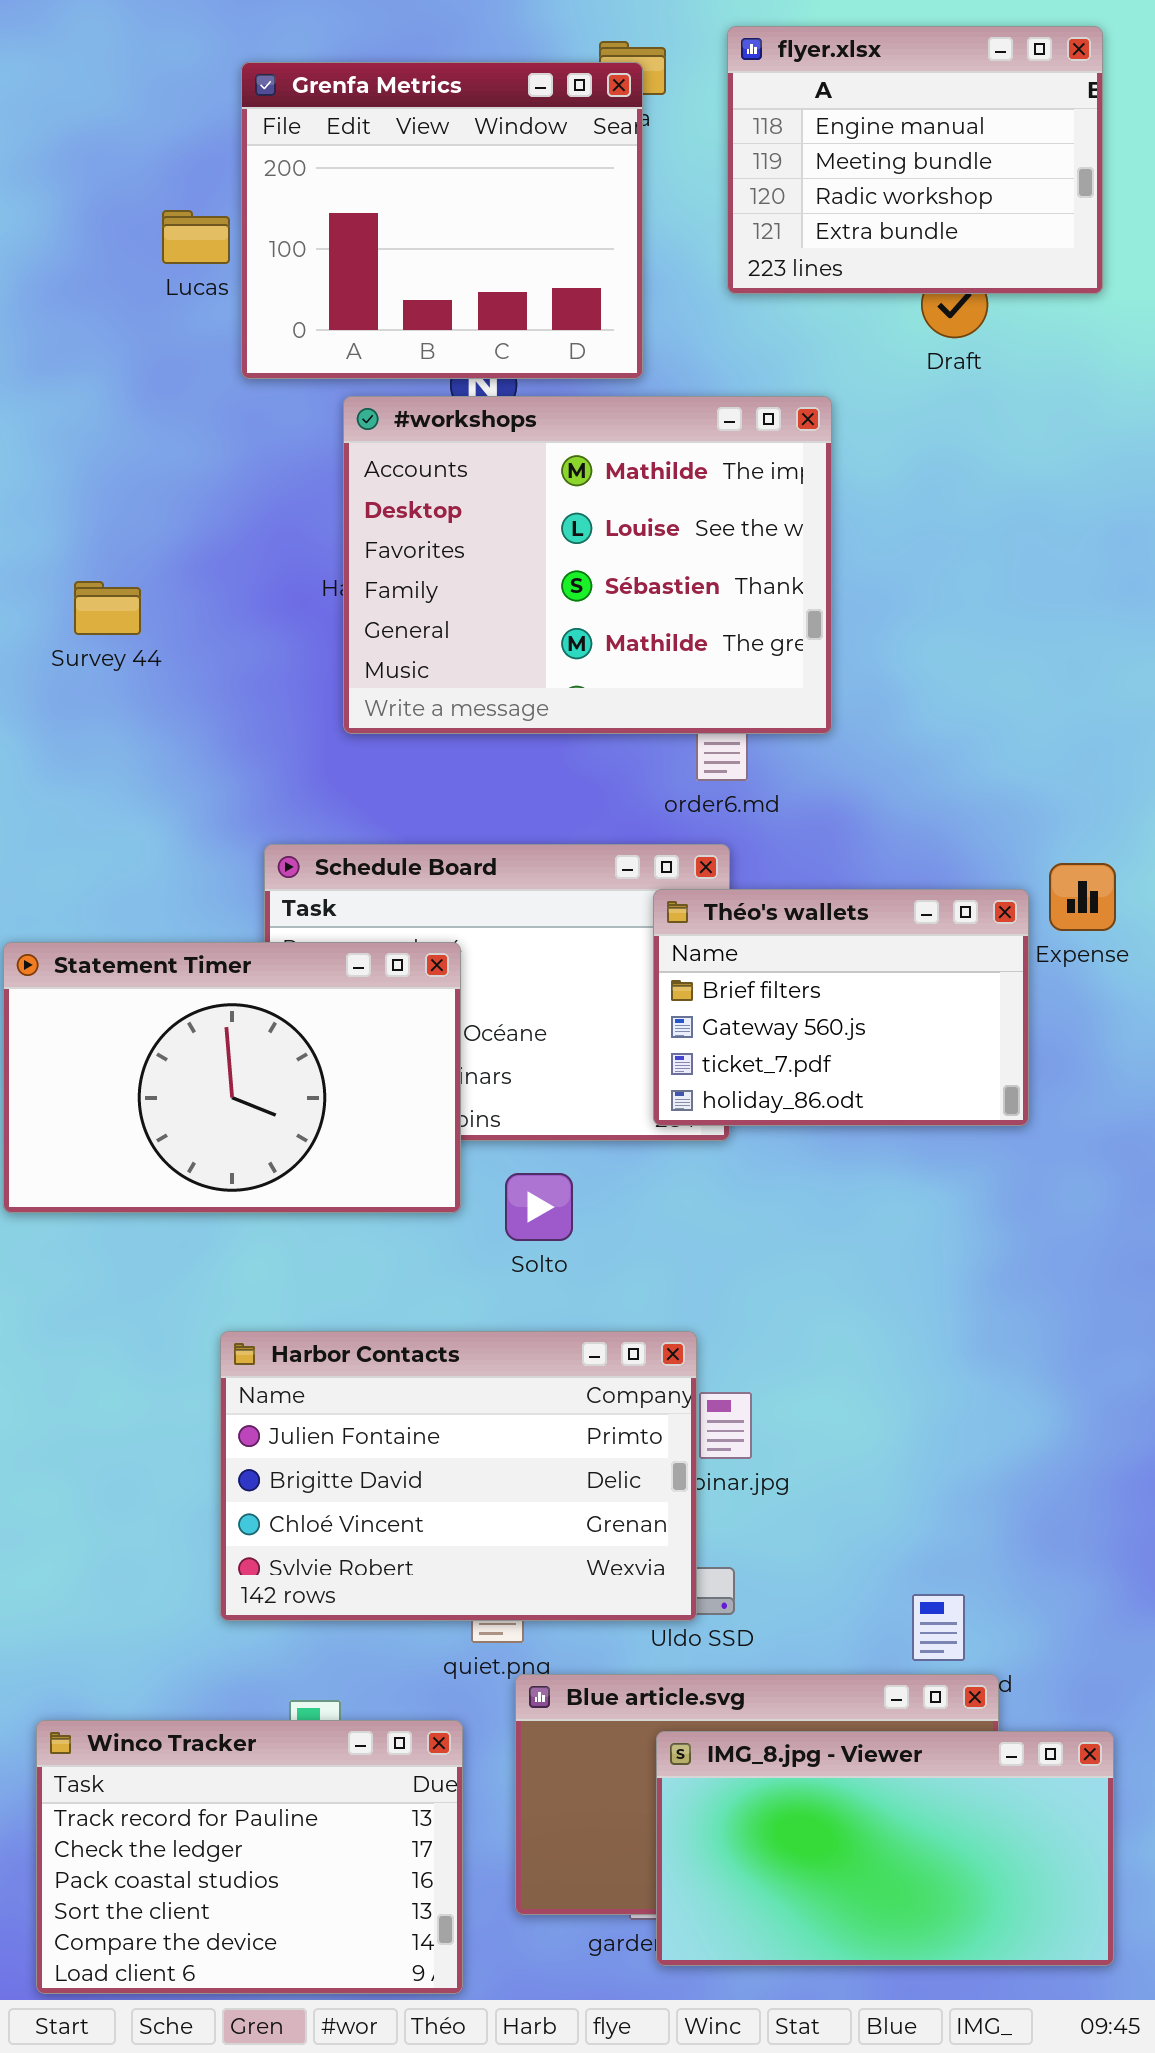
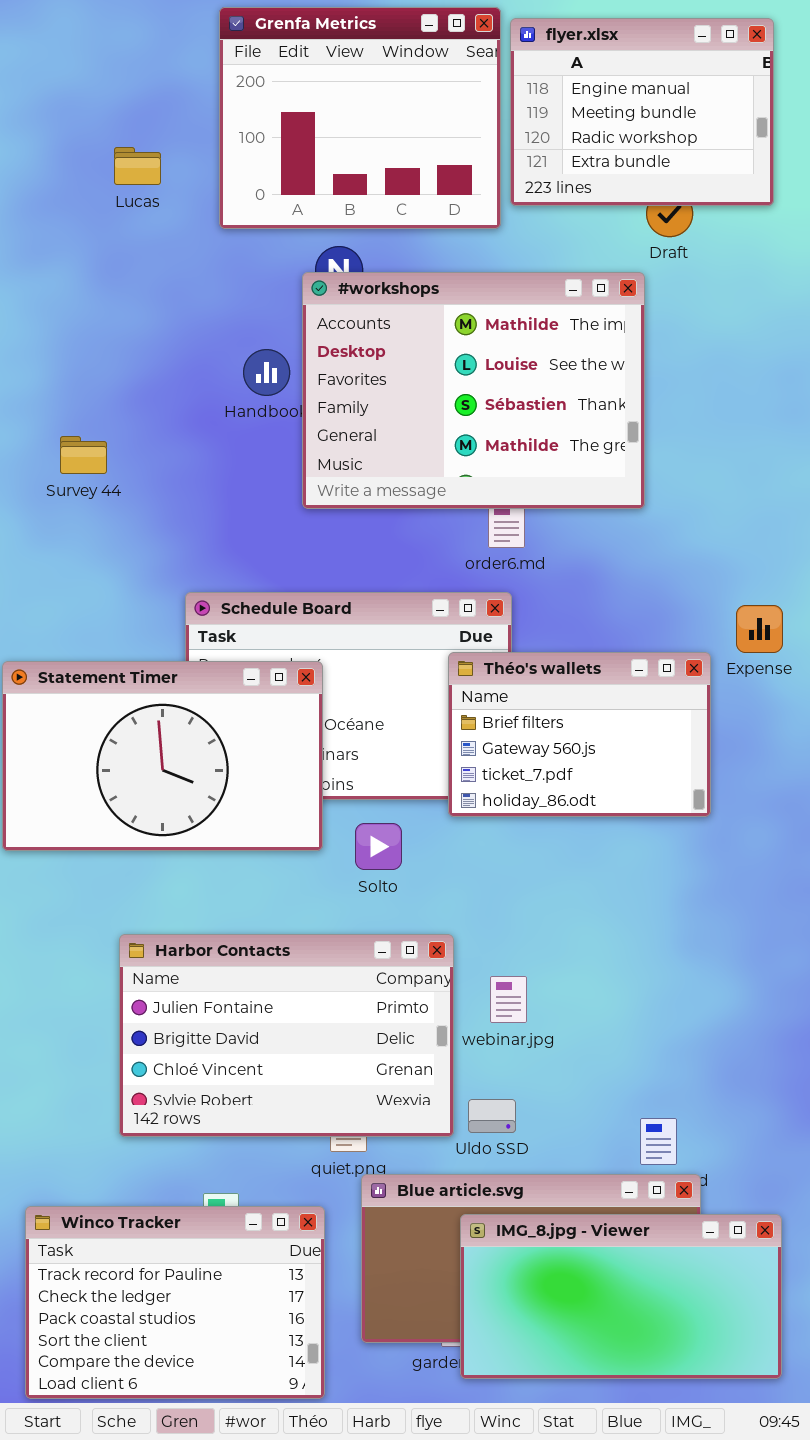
Grenfa Metrics: [241,62,643,379] -> [219,7,501,229], moved
#workshops: [343,396,832,734] -> [302,272,645,509], moved
Survey 44: [74,581,141,635] -> [60,436,107,474], moved
Théo's wallets: [653,889,1029,1126] -> [448,652,711,817], moved
Harbor Contacts: [220,1331,697,1621] -> [119,934,454,1137], moved

